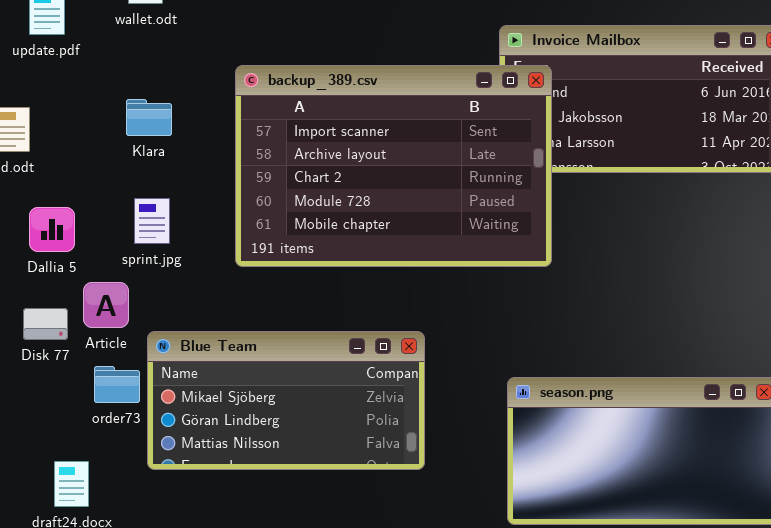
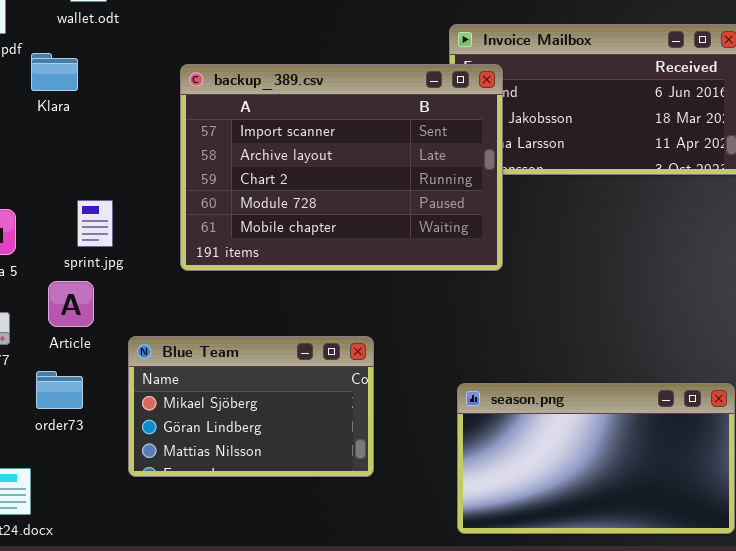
Klara: [126,99,172,136] -> [31,53,78,91], moved
Article: [83,282,129,328] -> [48,281,94,327], moved
Blue Team: [147,331,425,470] -> [128,336,374,477], resized

